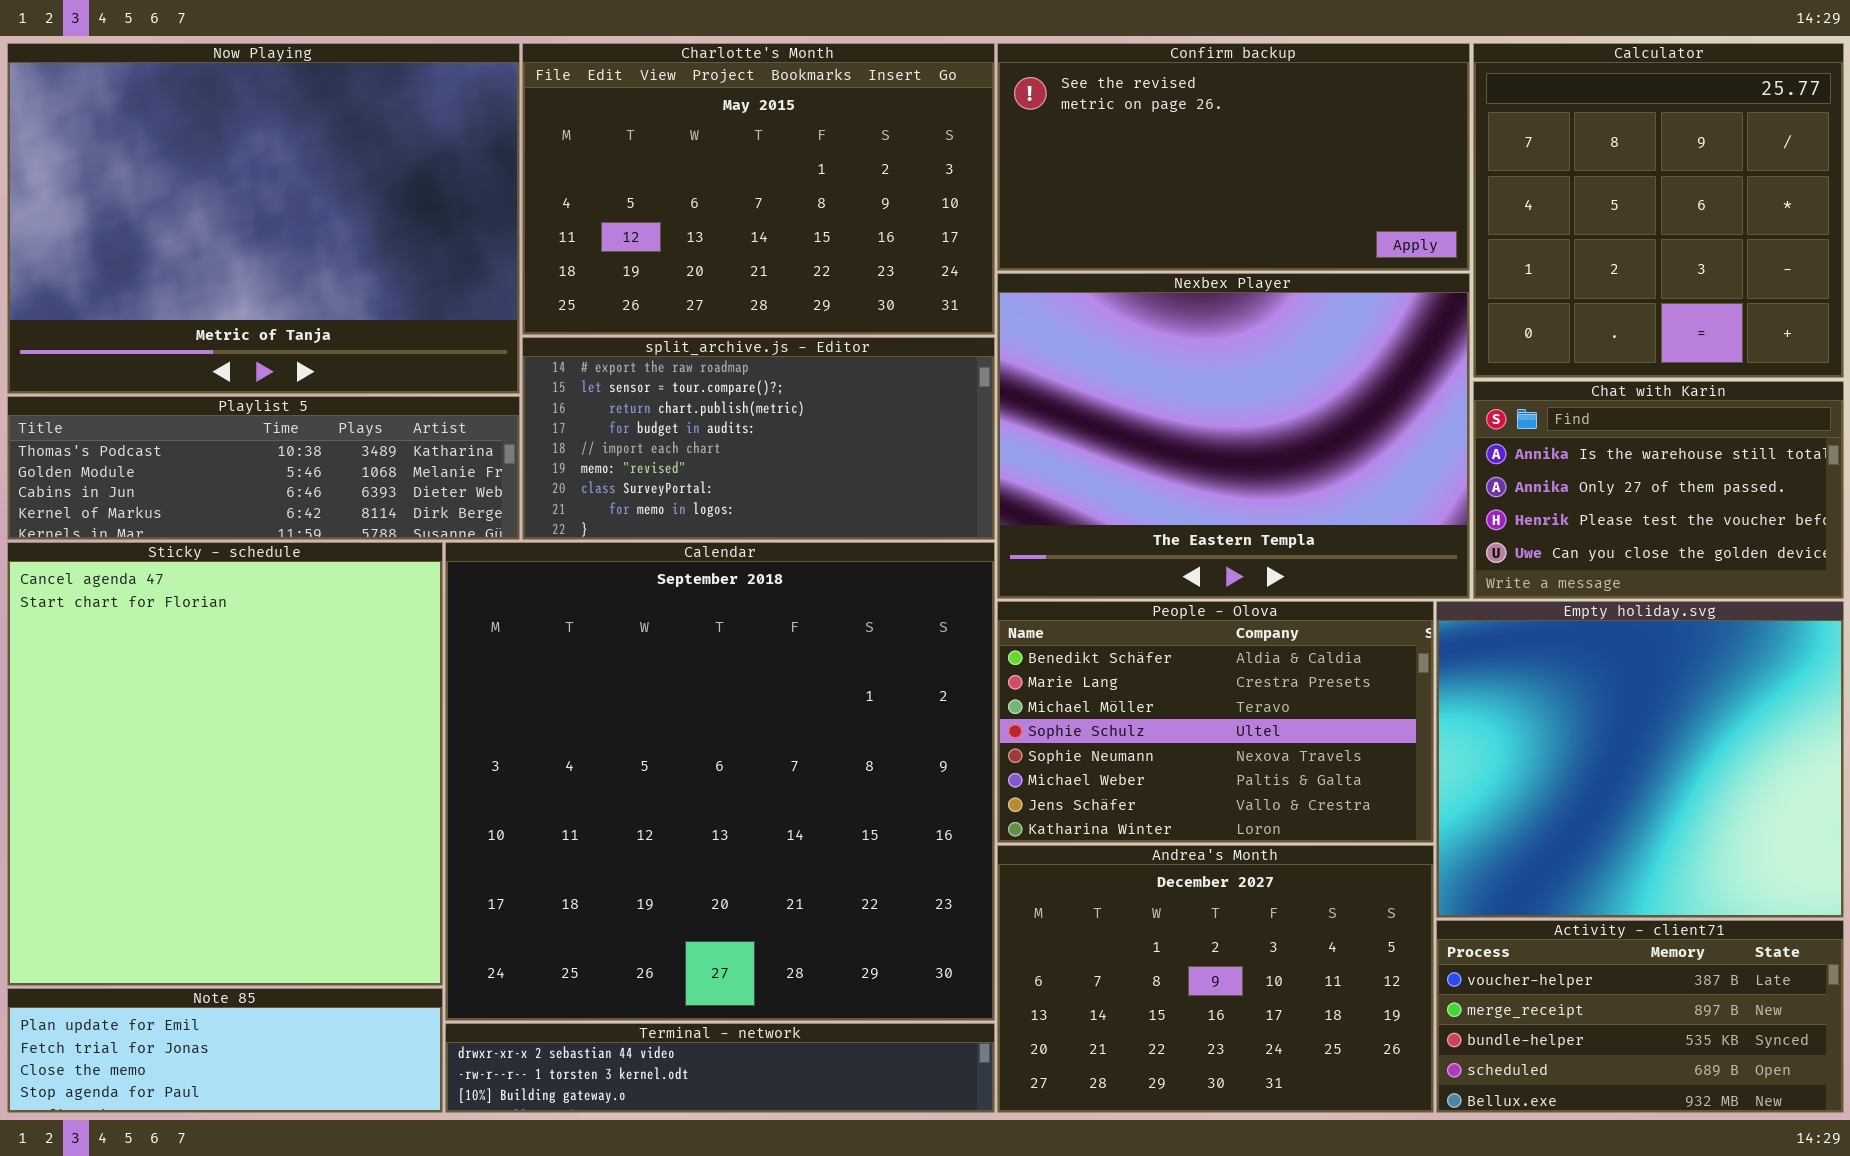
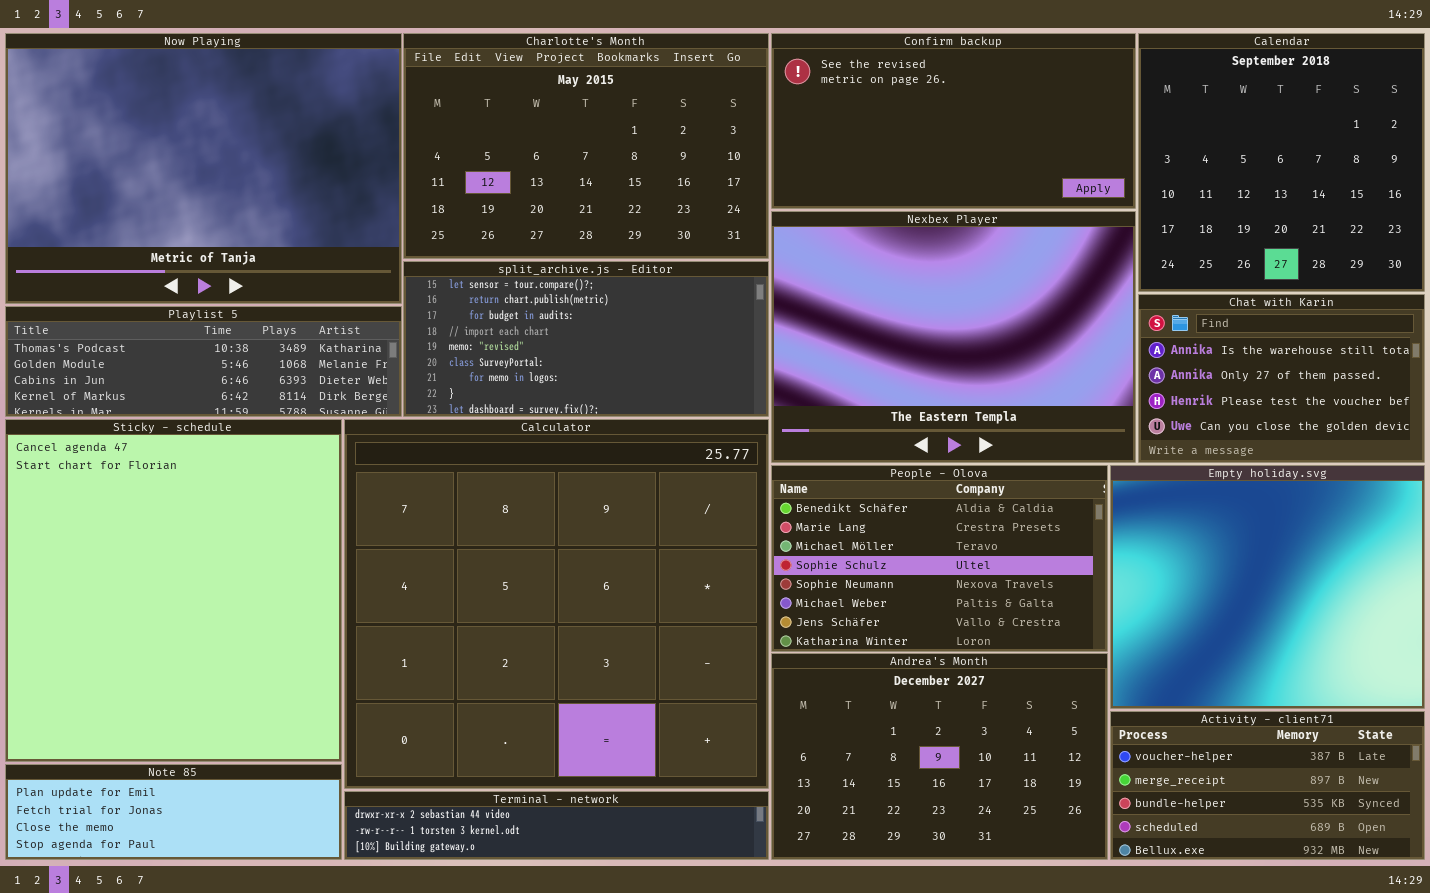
Calculator: [1473,43,1844,378] -> [344,419,769,789], moved, resized
split_archive.js - Editor: [522,337,995,540] -> [403,261,769,417], scrolled down 1 row
Calendar: [445,542,995,1021] -> [1138,33,1425,292], moved, resized

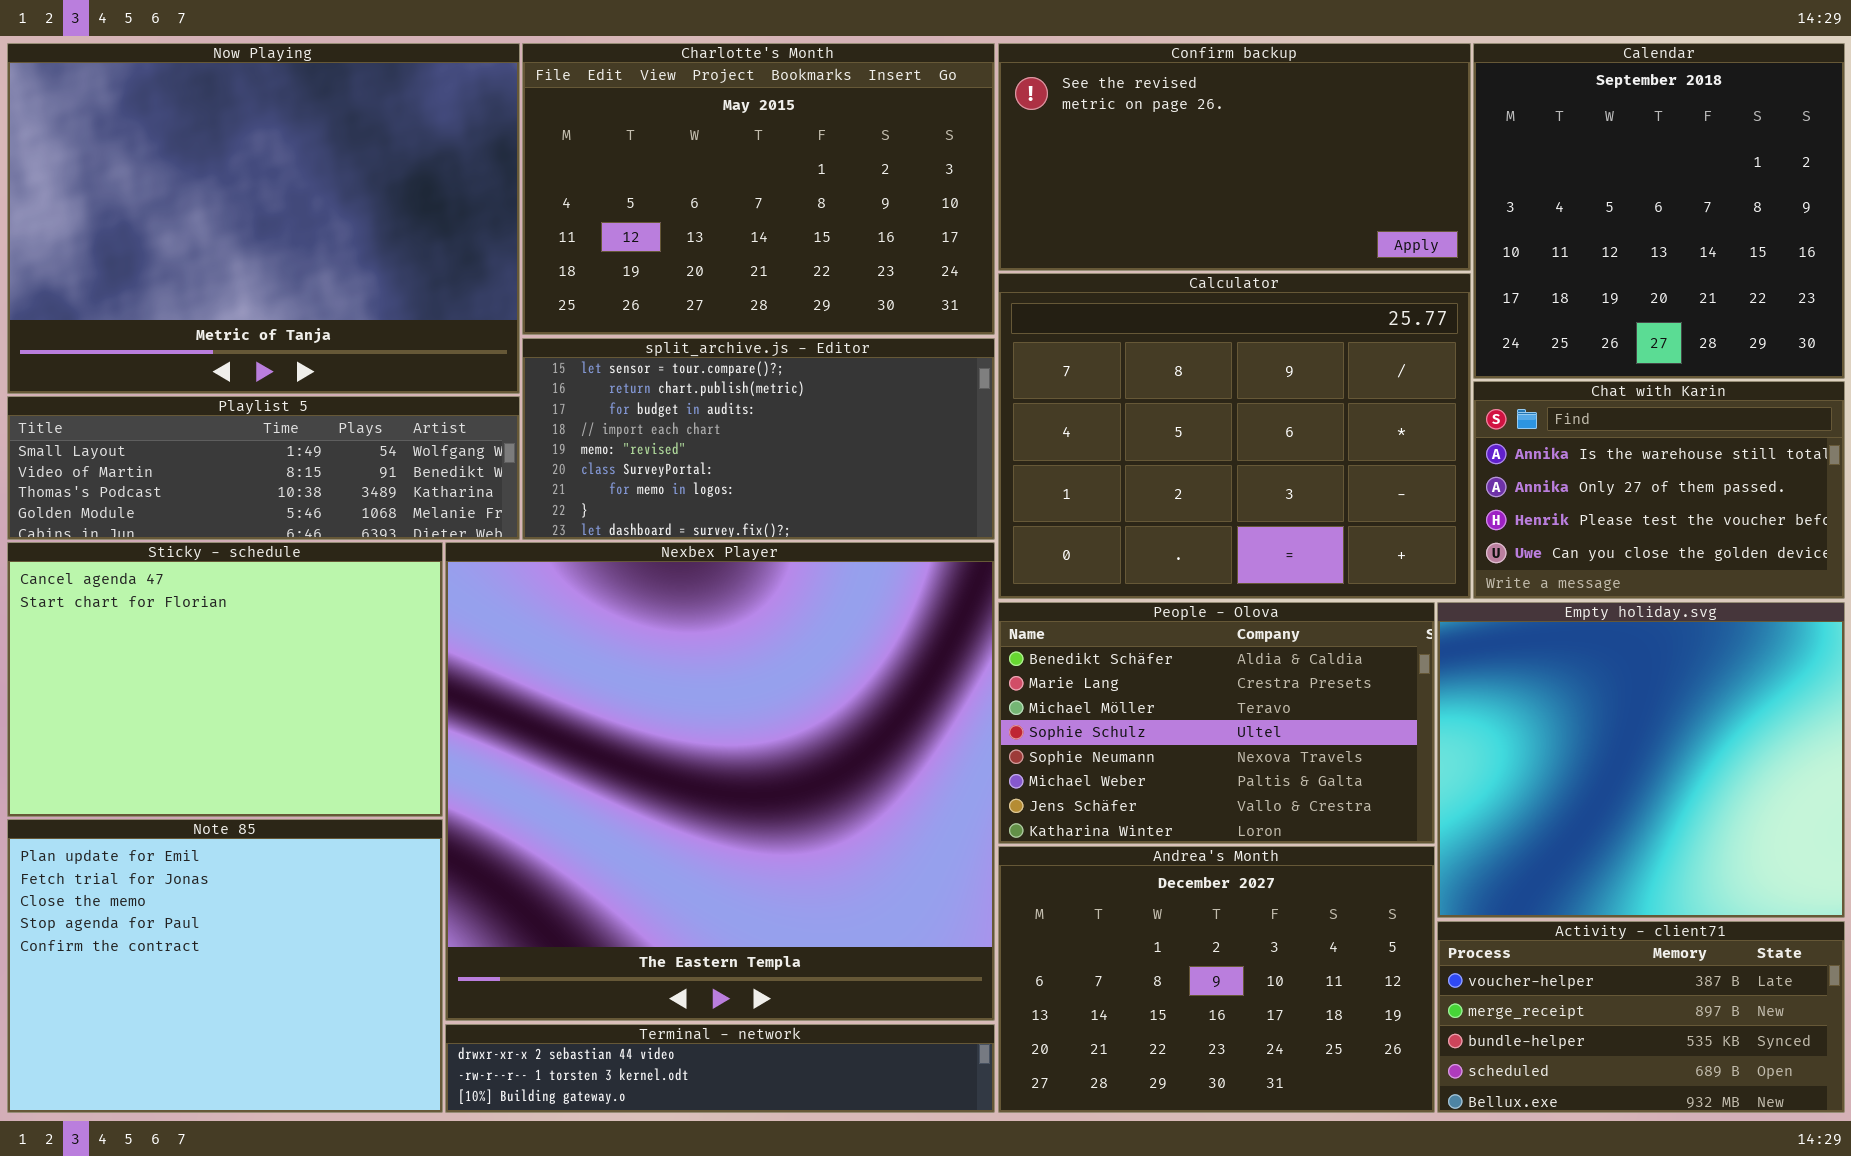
Nexbex Player: [771,211,1136,463] -> [445,542,995,1021], moved, resized
Playlist 5: [5,306,402,417] -> [7,396,520,540], scrolled up 2 rows
Sticky - schedule: [5,419,342,762] -> [7,542,443,817], resized
Calculator: [344,419,769,789] -> [998,273,1471,599], moved, resized
Note 85: [5,764,342,860] -> [7,819,443,1113], resized

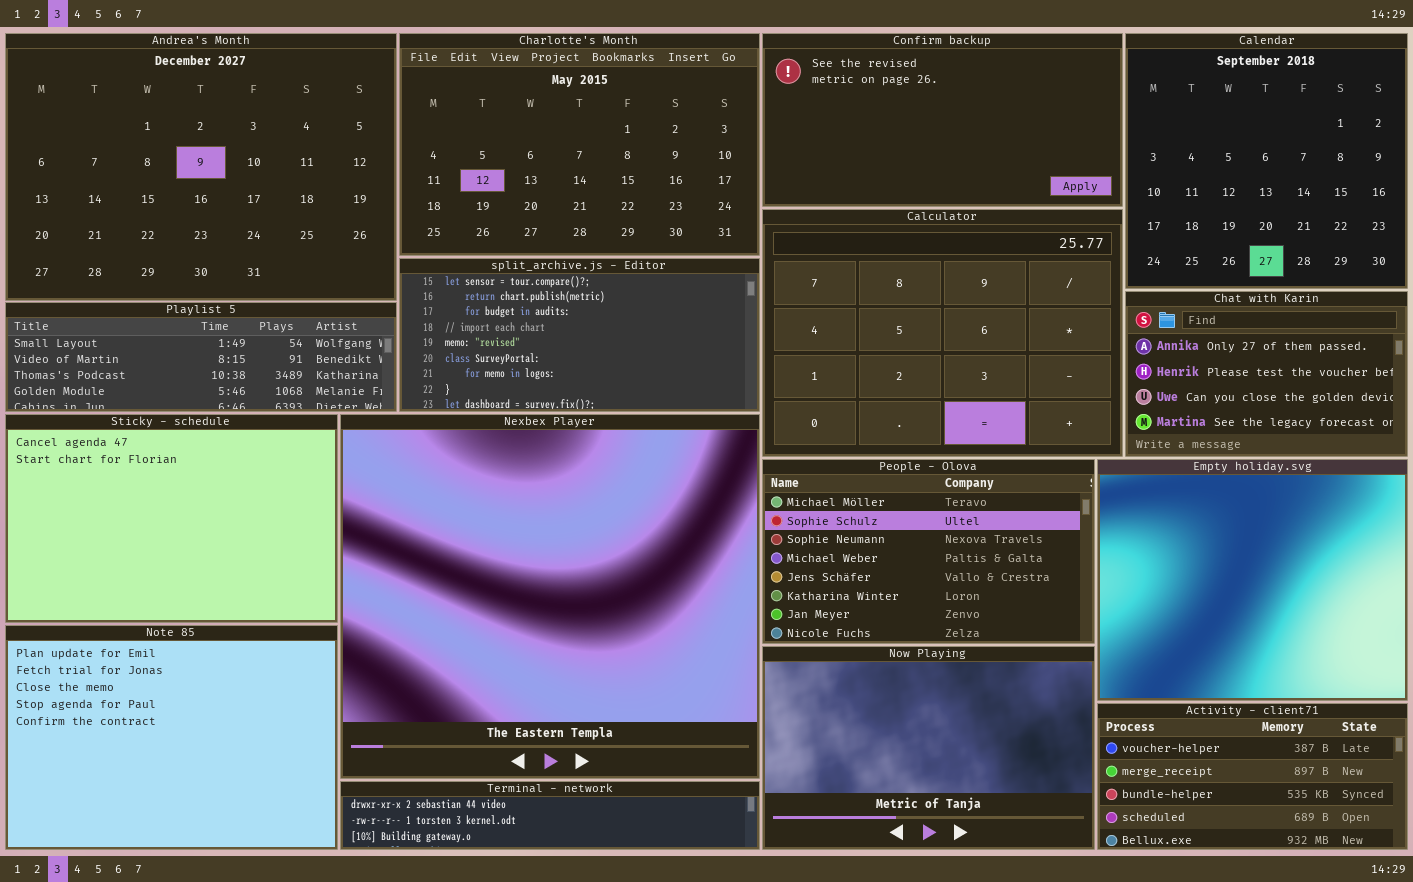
Now Playing: [7,43,520,394] -> [762,646,1095,850], moved, resized
Chat with Karin: [1473,381,1845,599] -> [1125,291,1408,457], scrolled down 1 row
People - Olova: [998,602,1435,844] -> [762,459,1095,644], scrolled down 2 rows
Andrea's Month: [998,846,1435,1113] -> [5,33,397,301], moved, resized

